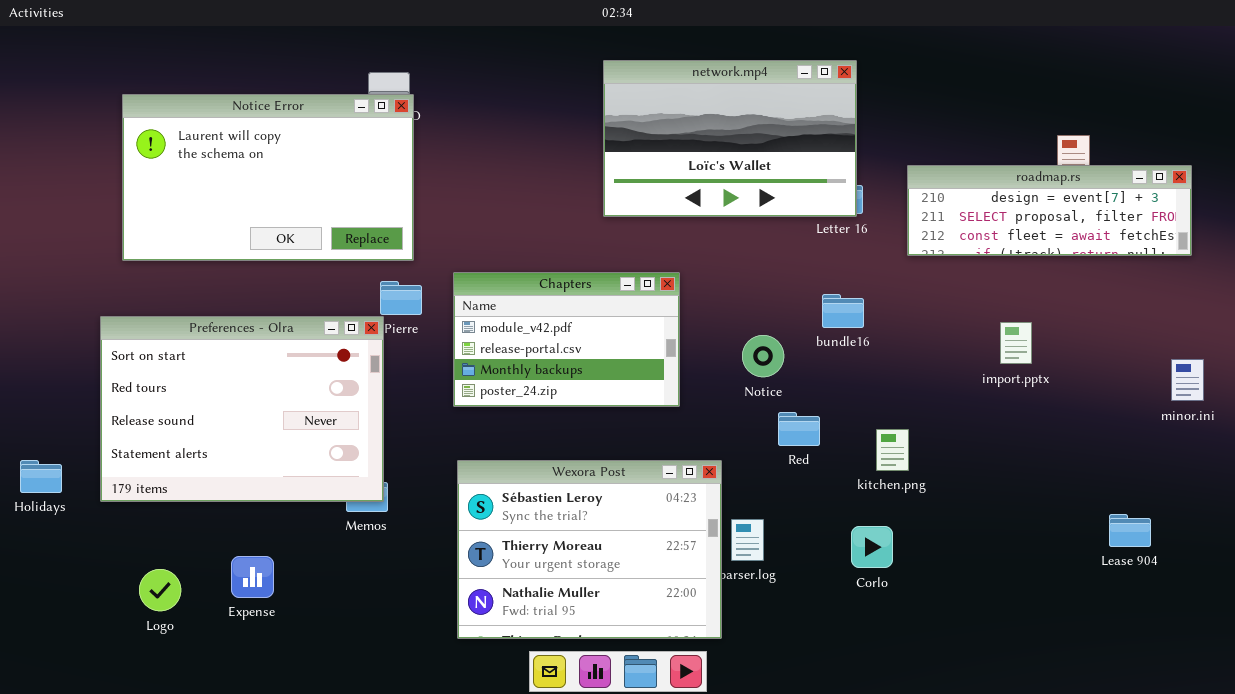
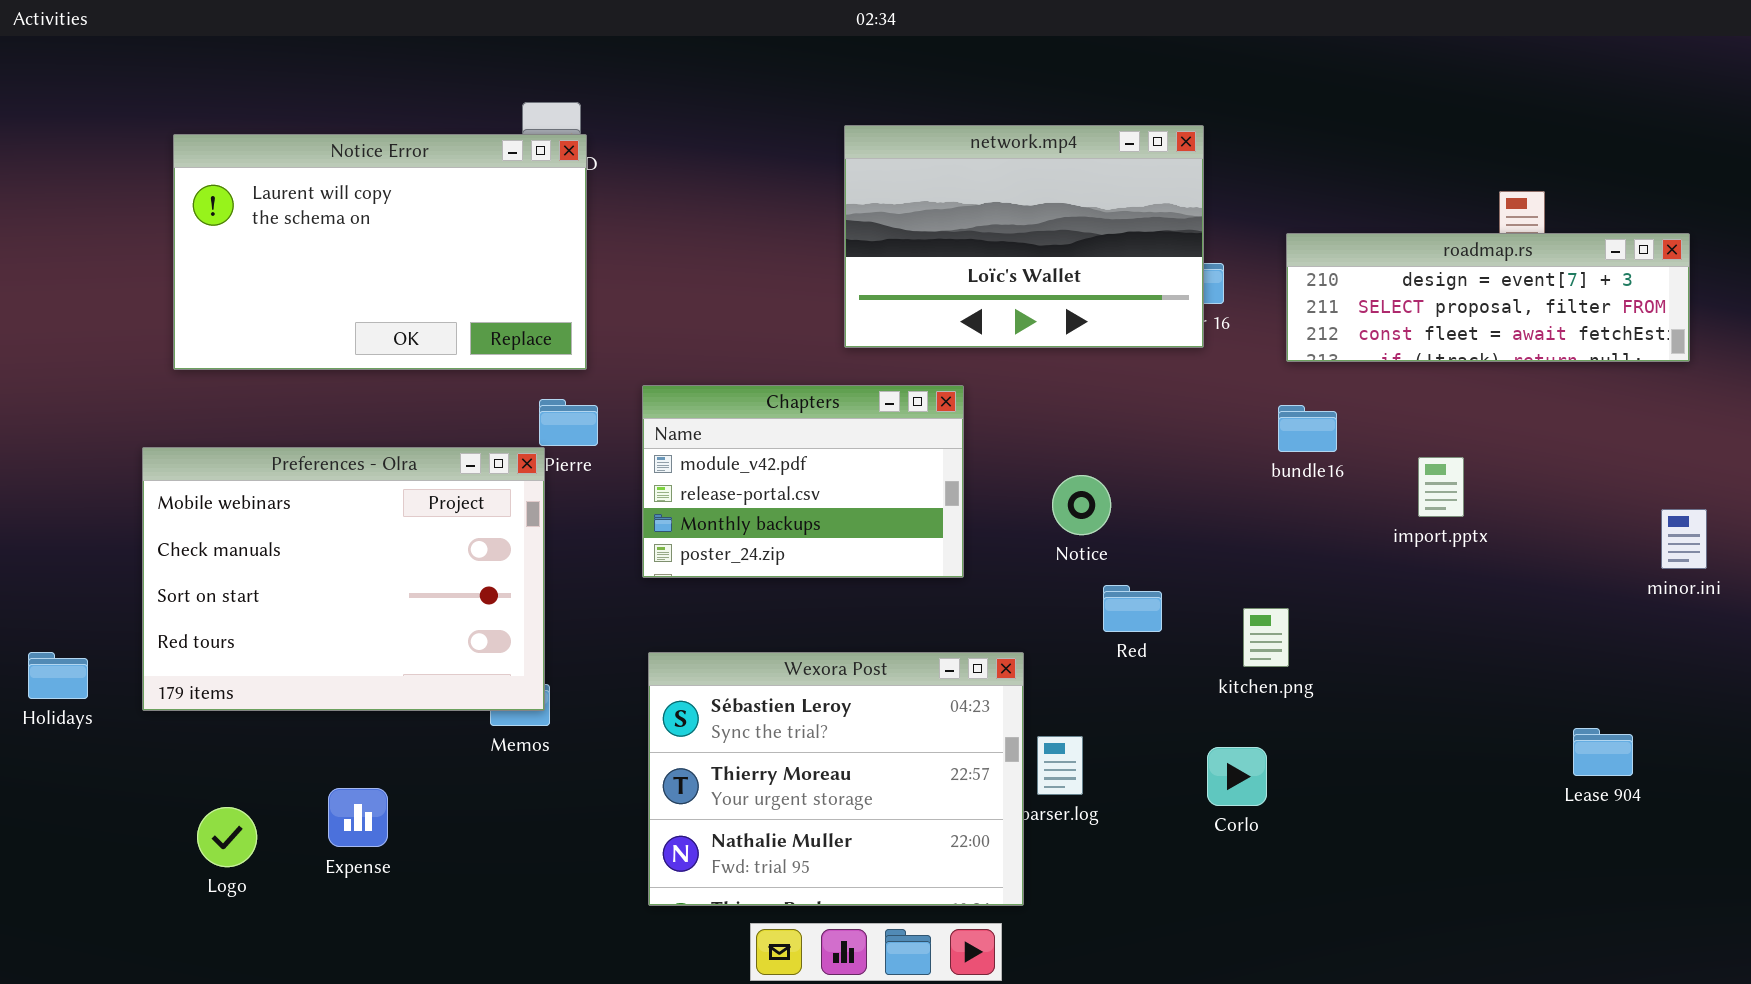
network.mp4: [603,60,857,217] -> [844,125,1204,348], moved
bundle16: [822,294,864,328] -> [1278,405,1337,452], moved
Preferences - Olra: [100,316,384,502] -> [142,447,545,711], scrolled up 2 rows

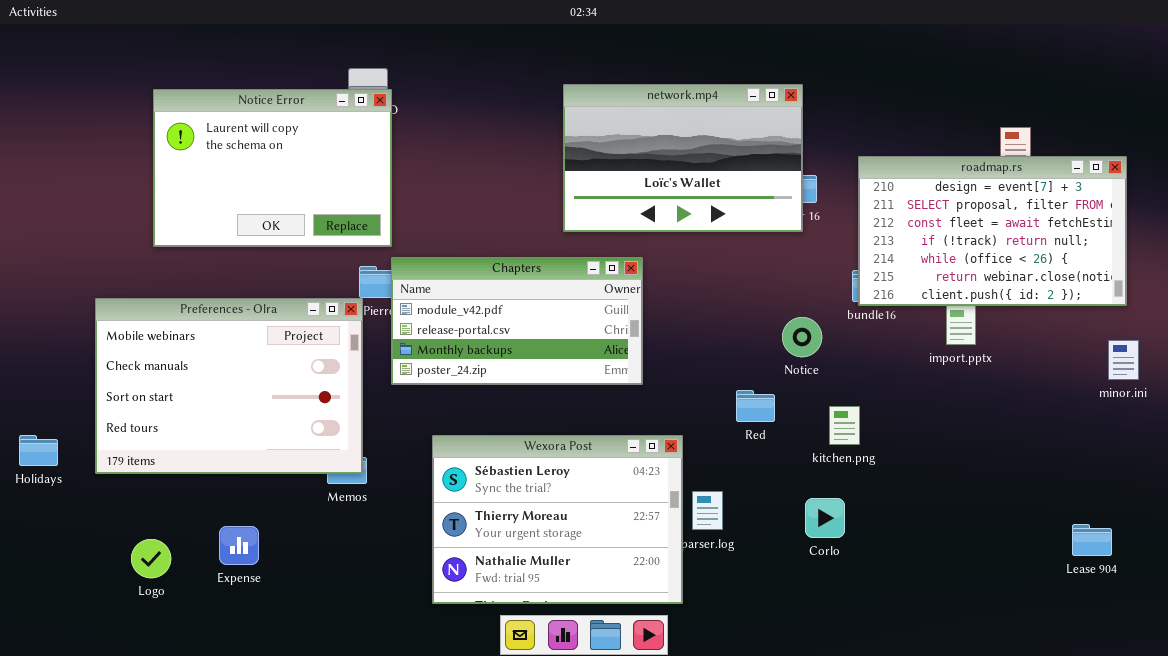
Notice Error: [173,134,587,370] -> [153,89,392,247], resized
roadmap.rs: [1286,233,1690,362] -> [858,156,1127,306], resized
Chapters: [642,385,964,578] -> [391,257,643,385], resized
Notice: [1052,475,1111,535] -> [782,317,822,357], moved
Lease 904: [1573,728,1633,776] -> [1072,524,1112,556], moved

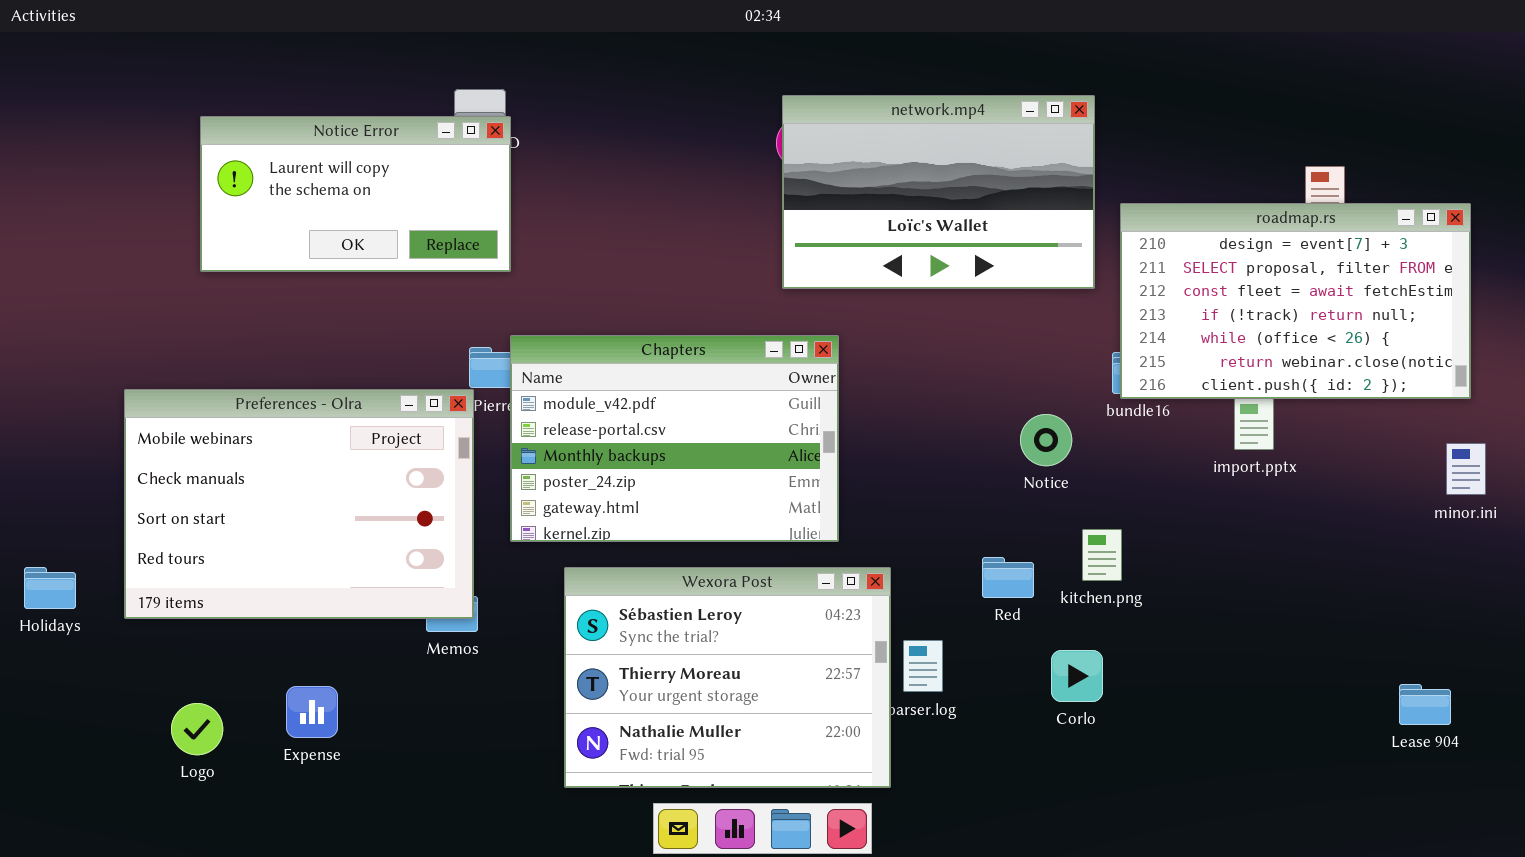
network.mp4: [563,84,803,232] -> [782,95,1095,289], moved
Notice Error: [153,89,392,247] -> [200,116,511,272], resized
Chapters: [391,257,643,385] -> [510,335,839,542], resized
Red: [736,390,775,422] -> [982,557,1034,598], moved

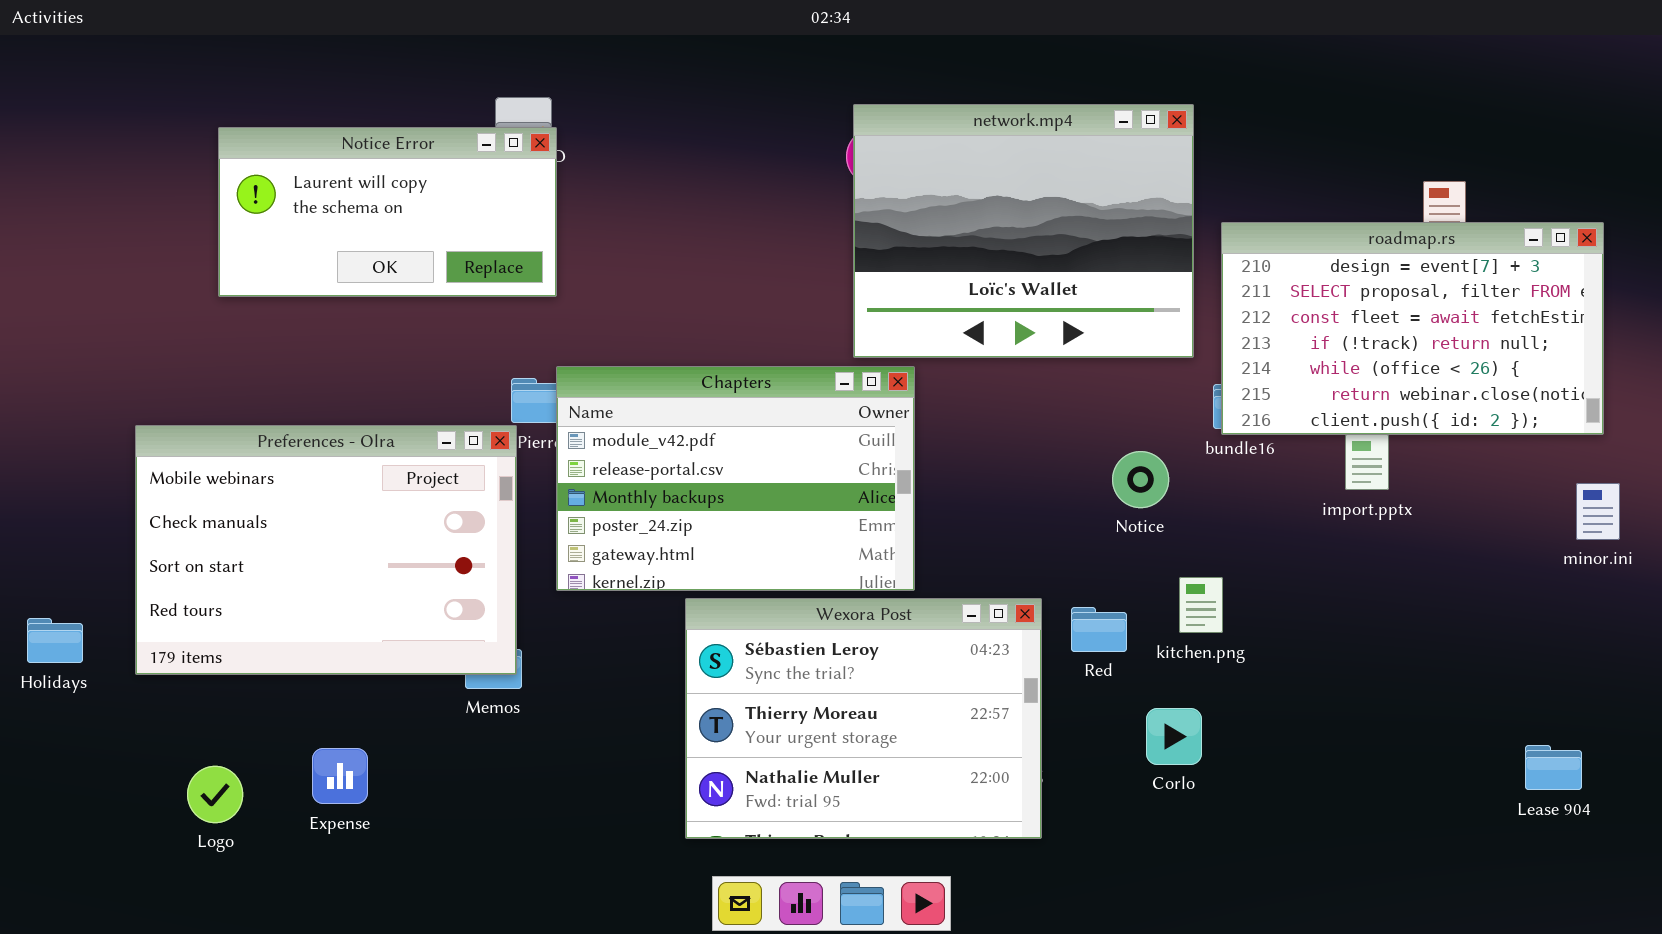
network.mp4: [782,95,1095,289] -> [853,104,1194,358], resized
Wexora Post: [564,567,891,788] -> [685,598,1042,839], moved

